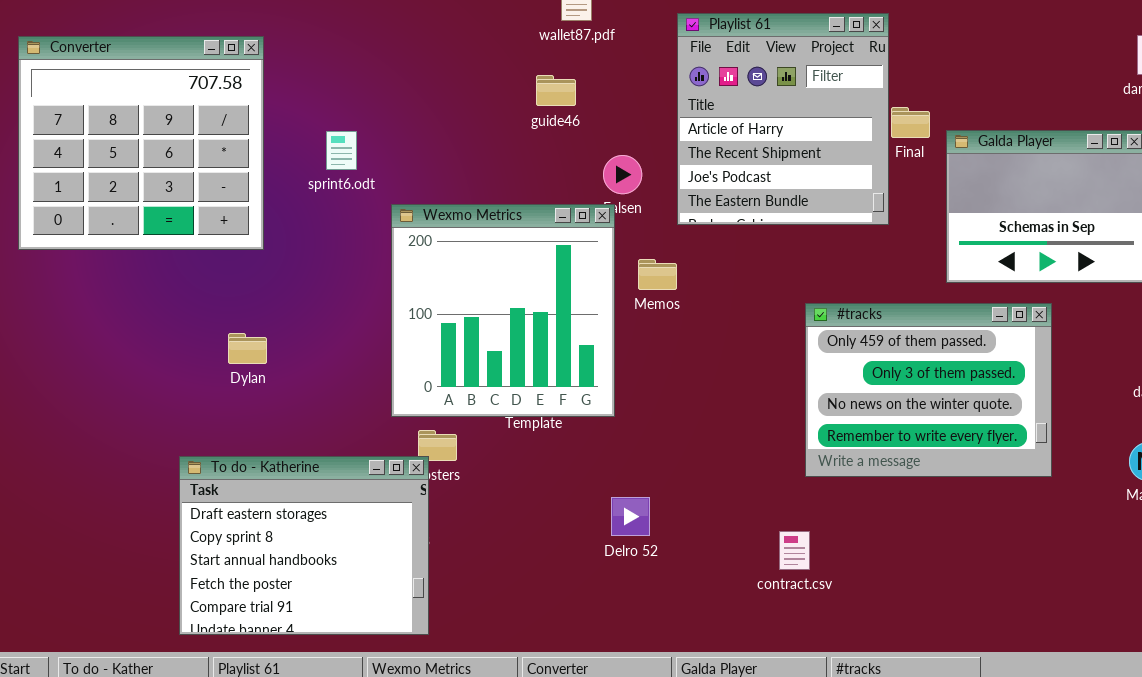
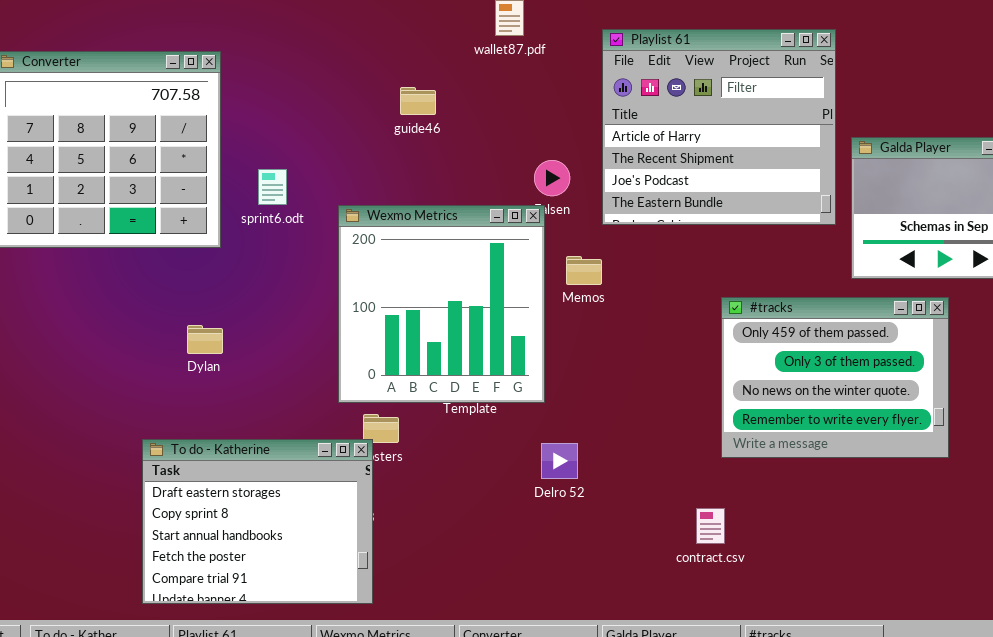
Playlist 61: [677,13,889,225] -> [602,29,836,225], resized
guide46: [536,75,576,106] -> [400,87,436,115], moved
sprint6.odt: [326,131,357,170] -> [258,169,287,205], moved
Delro 52: [611,497,650,536] -> [541,443,578,479], moved

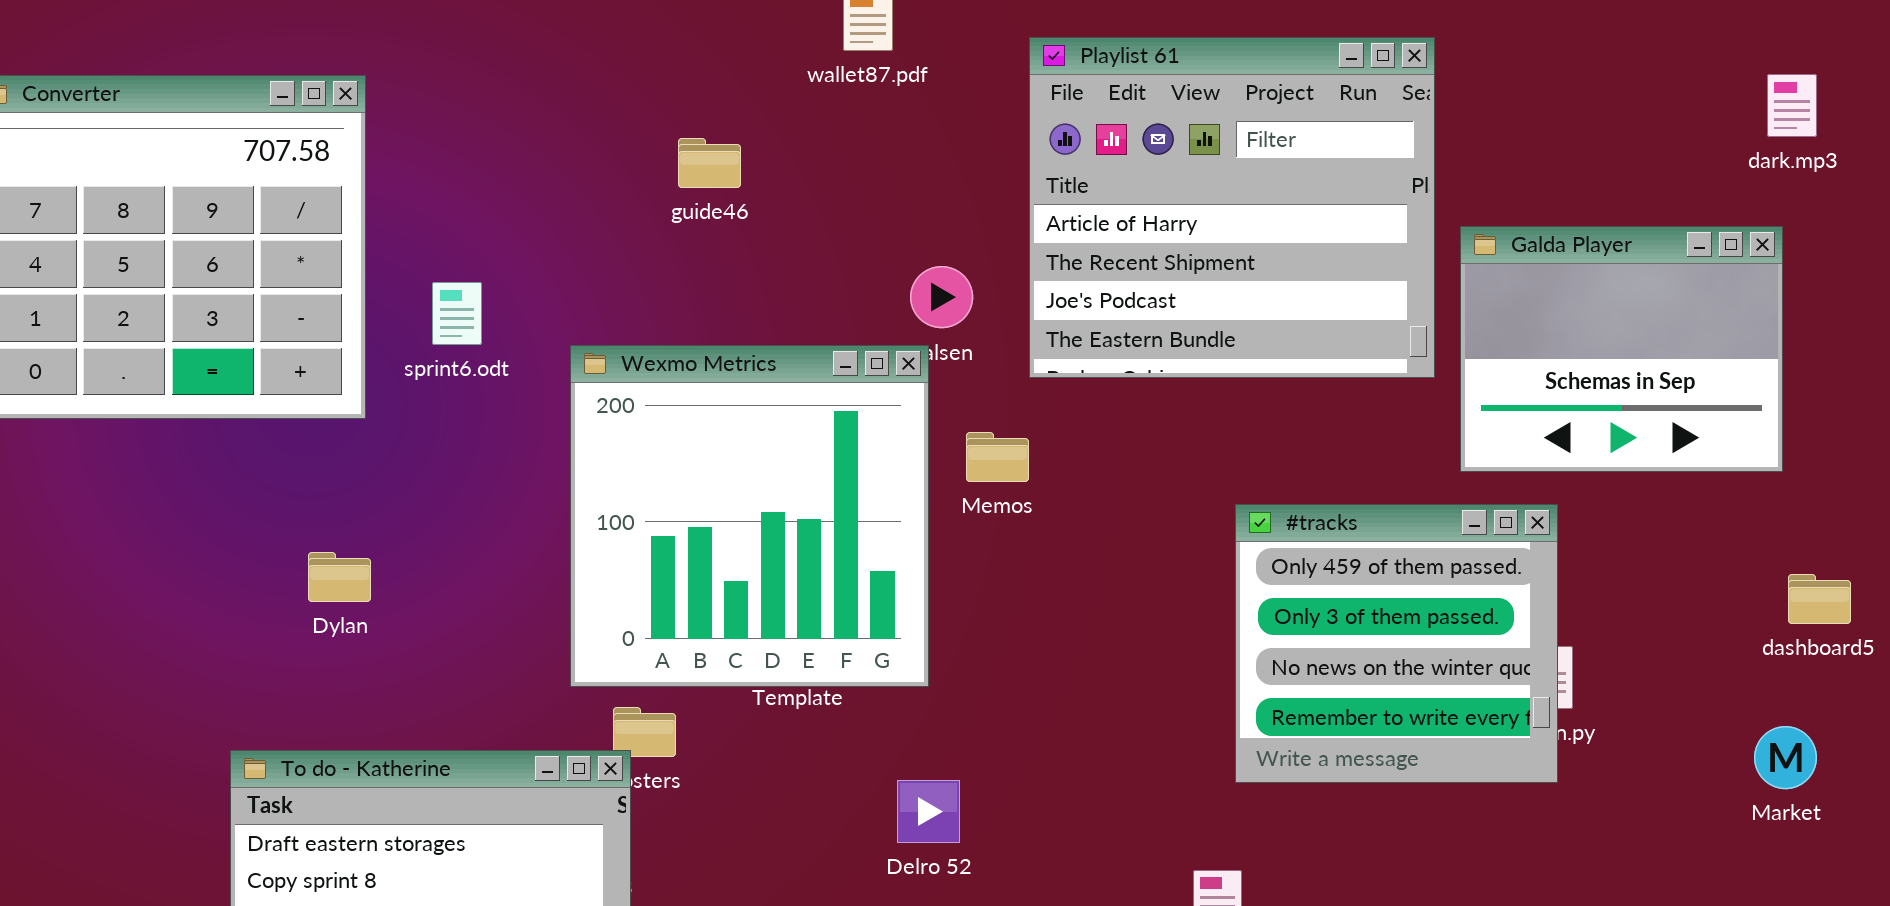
#tracks: [721,297,949,458] -> [1235,504,1558,783], resized
Delro 52: [541,443,578,479] -> [897,780,960,843], moved

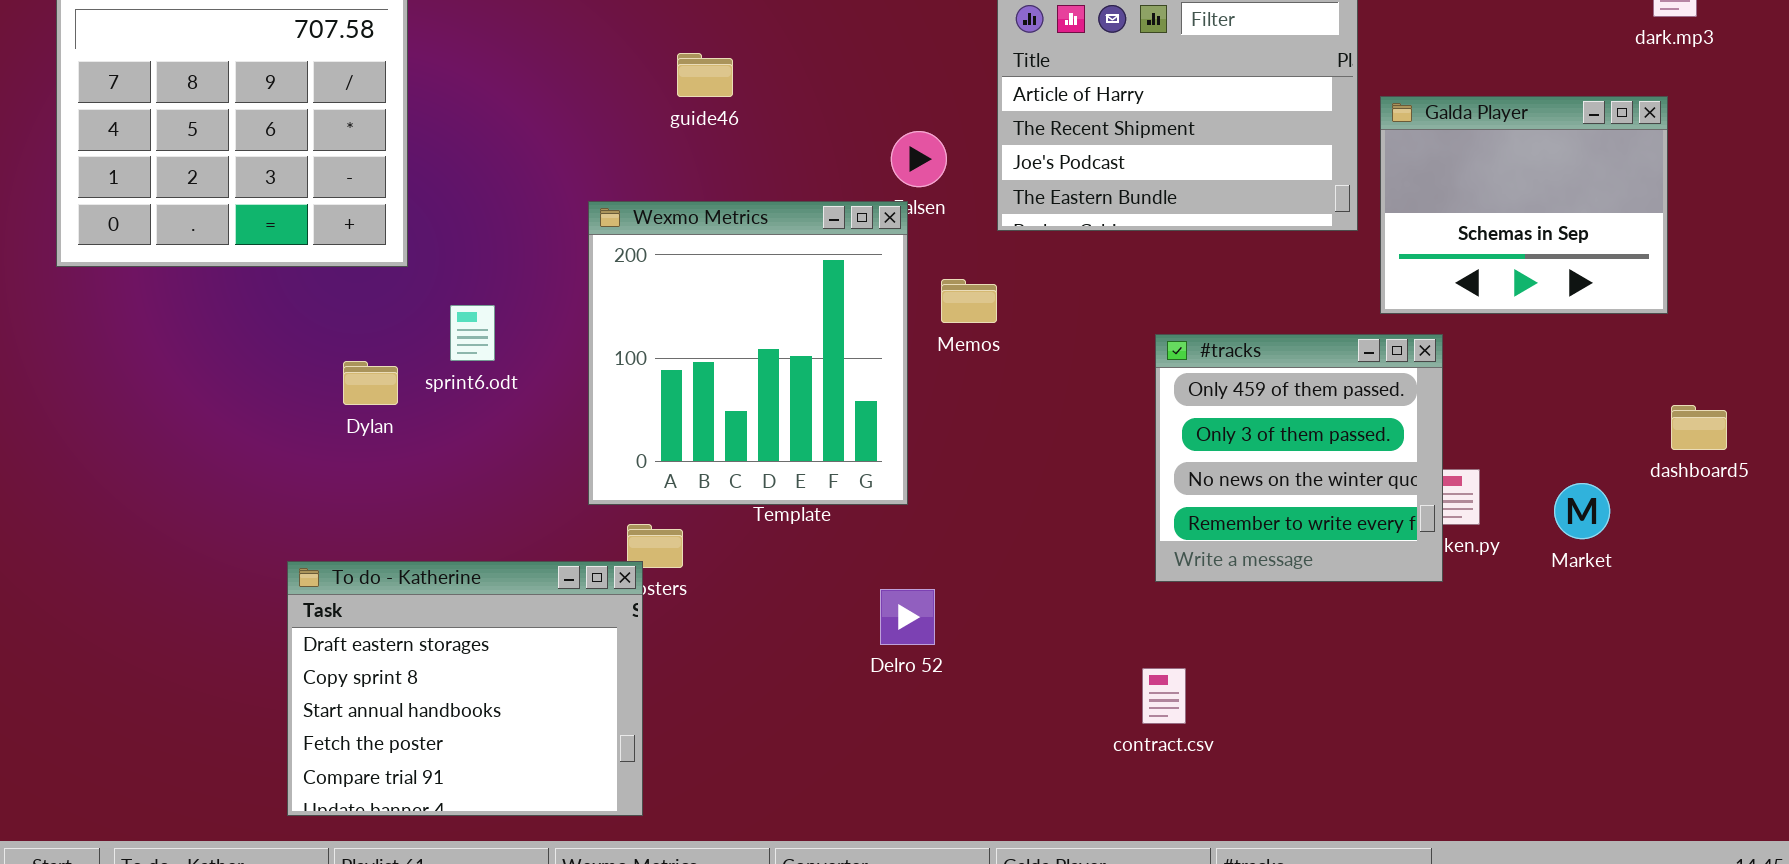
guide46: [678,138,741,188] -> [677,53,733,97], moved
sprint6.odt: [432,282,482,345] -> [450,305,495,361], moved
#tracks: [1235,504,1558,783] -> [1155,334,1443,582], moved
Dylan: [308,552,371,602] -> [343,361,398,405], moved
Market: [1754,726,1817,789] -> [1554,483,1610,539], moved

